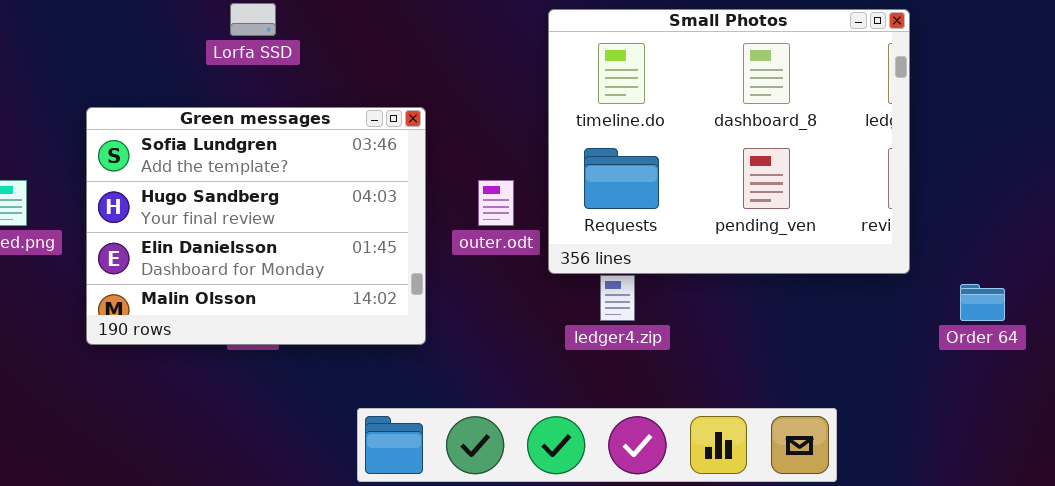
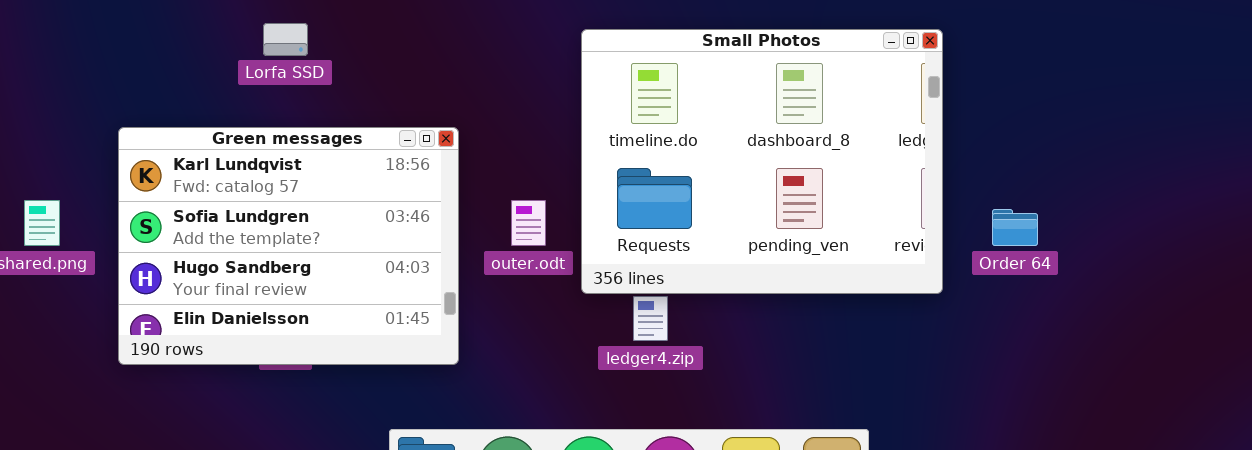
Green messages: [86,107,426,345] -> [118,127,459,365], scrolled up 1 row
Order 64: [960,284,1005,321] -> [992,209,1038,246], moved

